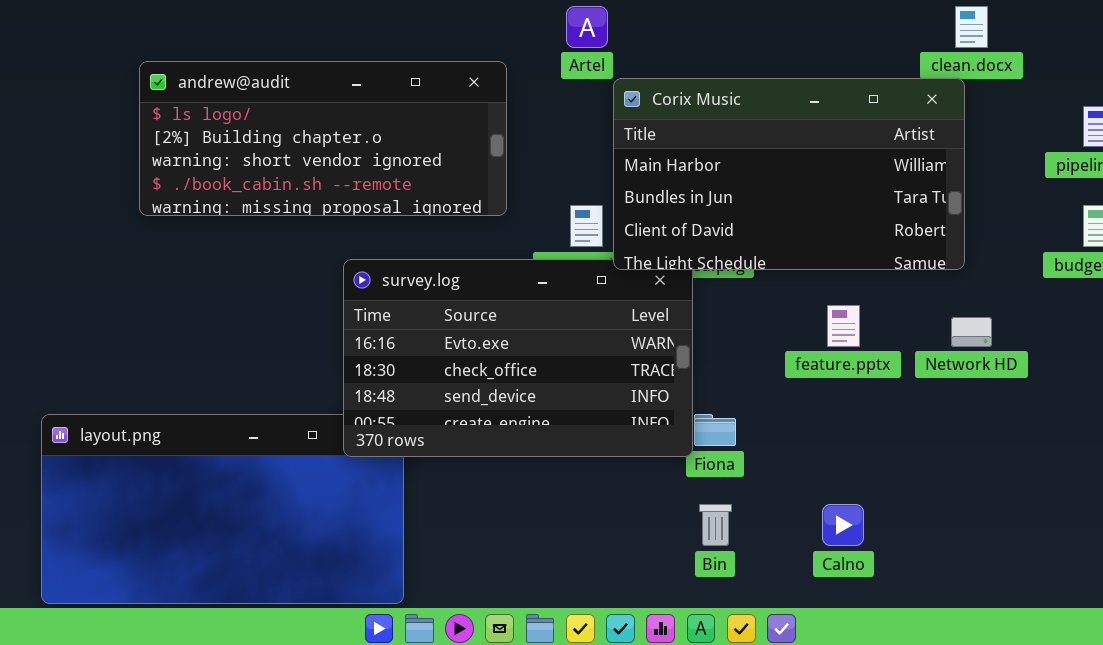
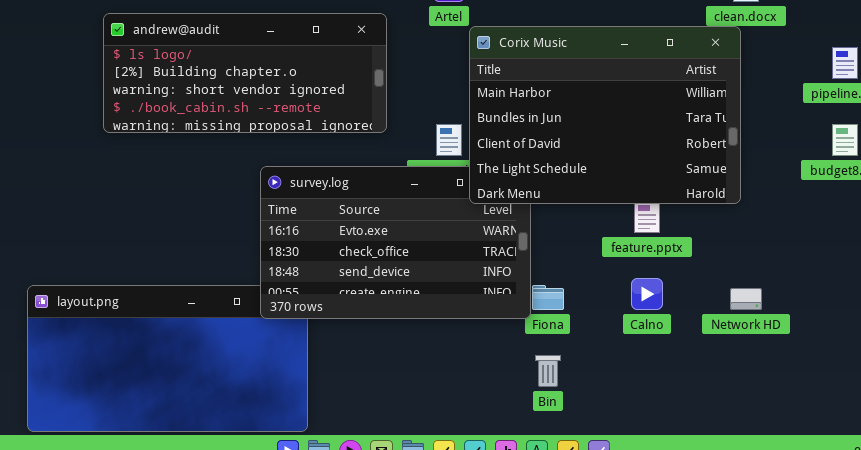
Corix Music: [613,78,965,270] -> [469,26,741,204], resized
Network HD: [951,317,992,347] -> [730,288,762,310], moved
Calno: [822,504,864,546] -> [631,278,663,310], moved

